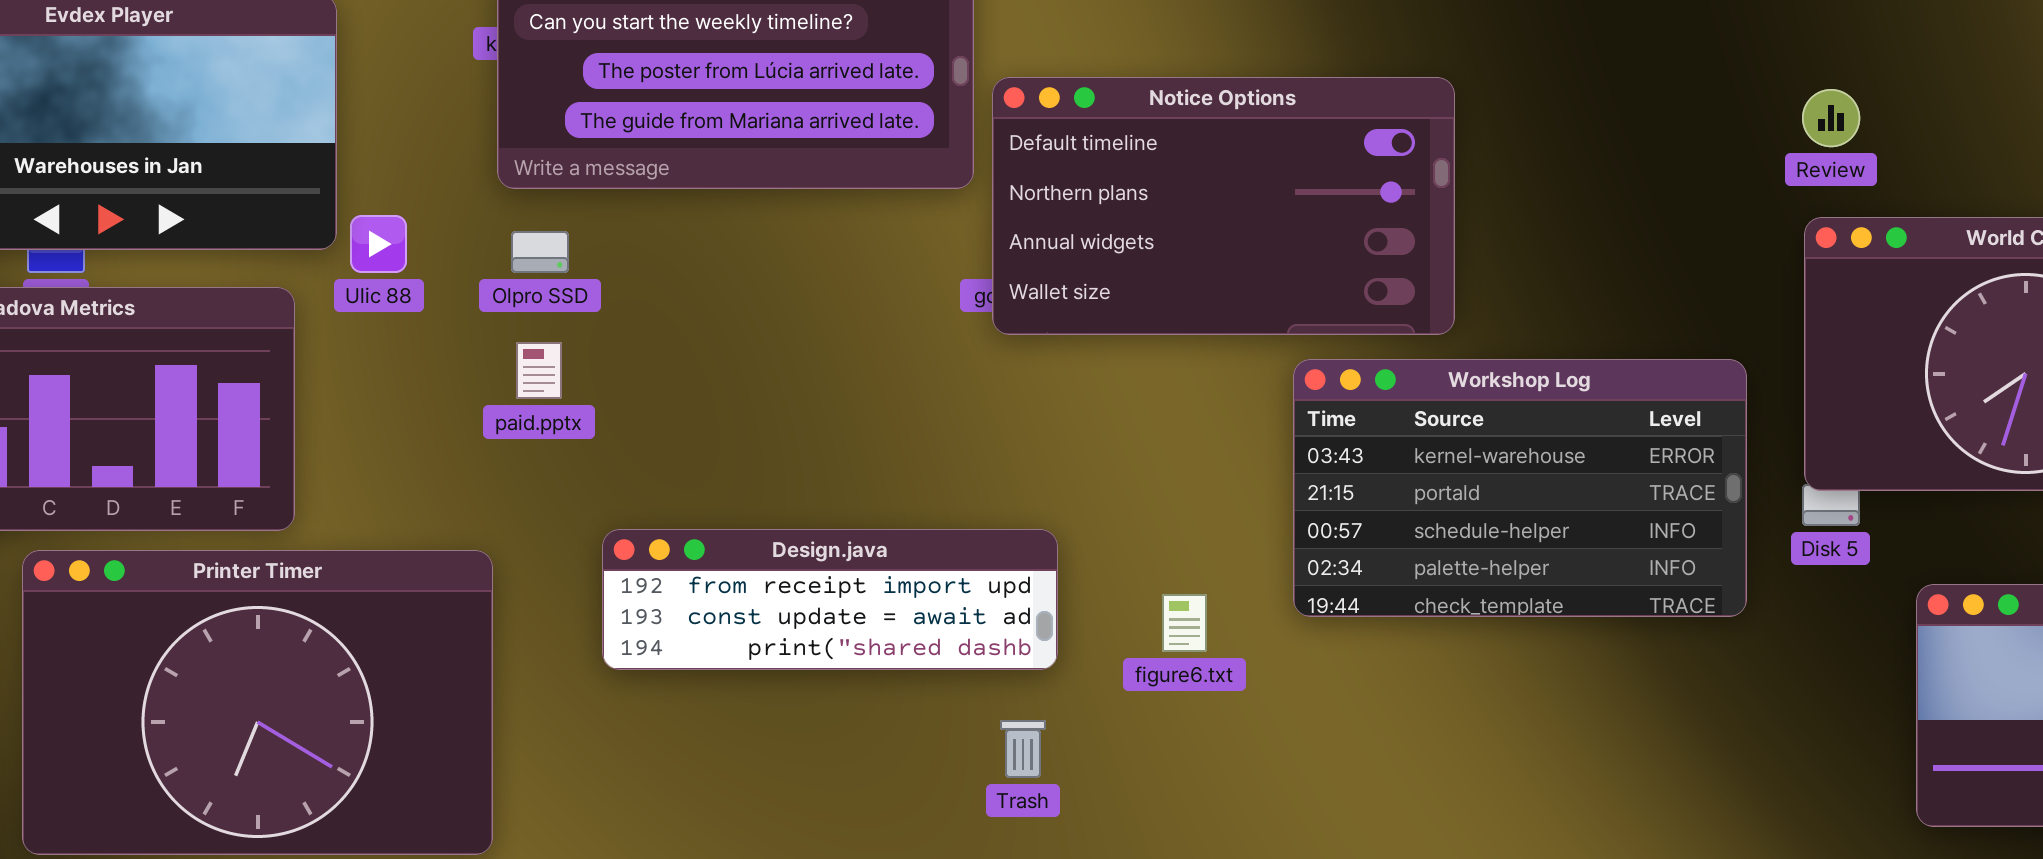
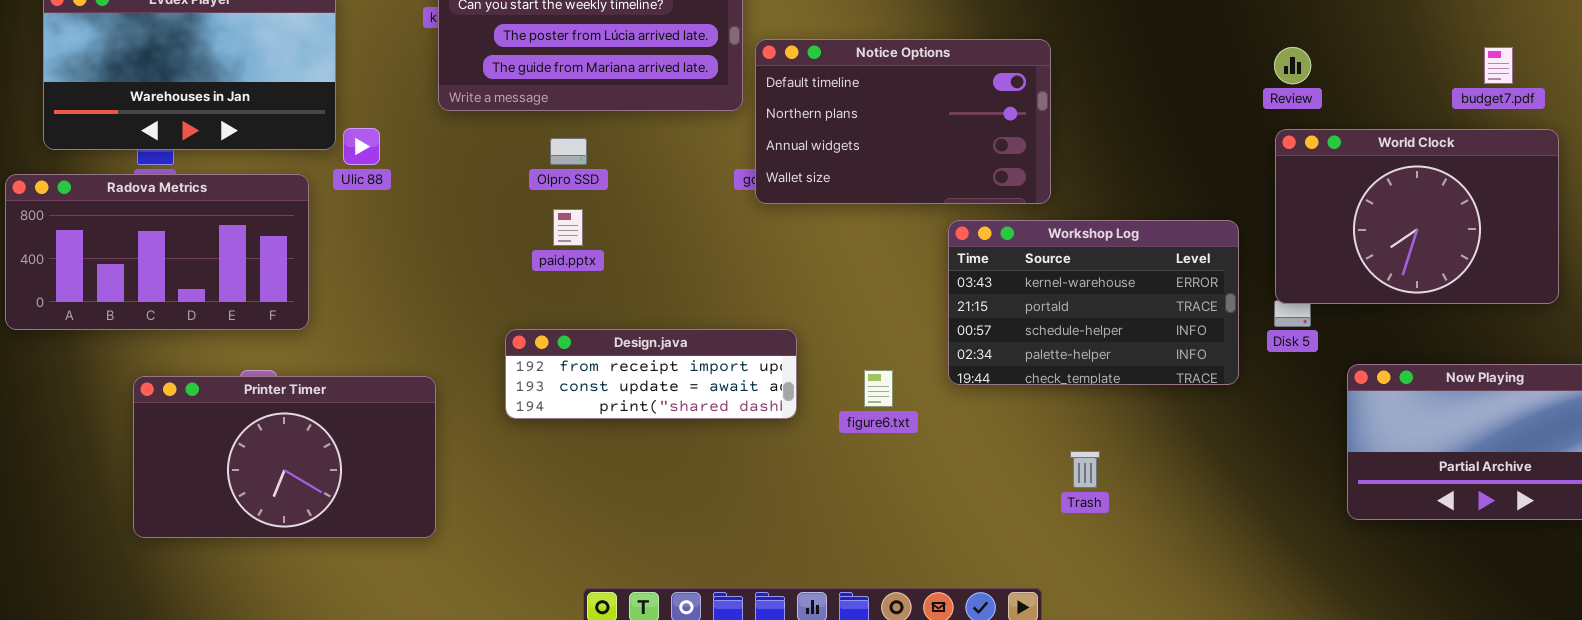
Olpro SSD: [511,231,569,273] -> [550,138,587,165], moved
paid.pptx: [516,342,562,399] -> [553,209,583,246], moved
Printer Timer: [22,550,493,855] -> [133,376,436,538], resized
Trash: [1000,720,1046,778] -> [1070,451,1100,488], moved

